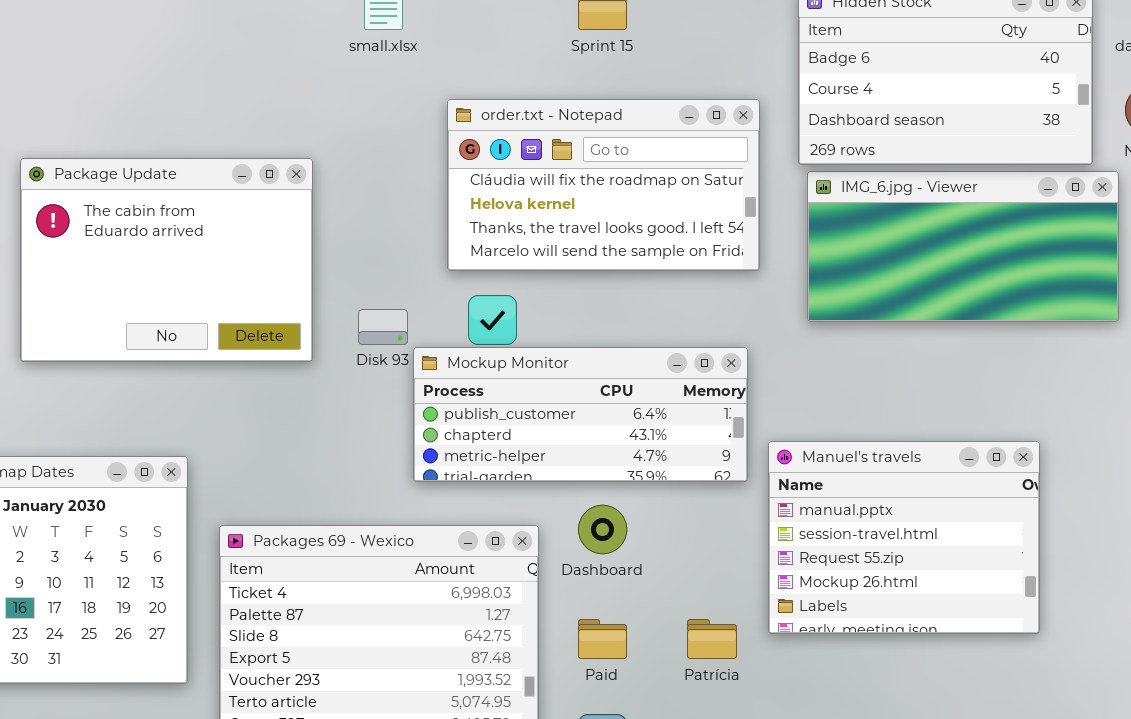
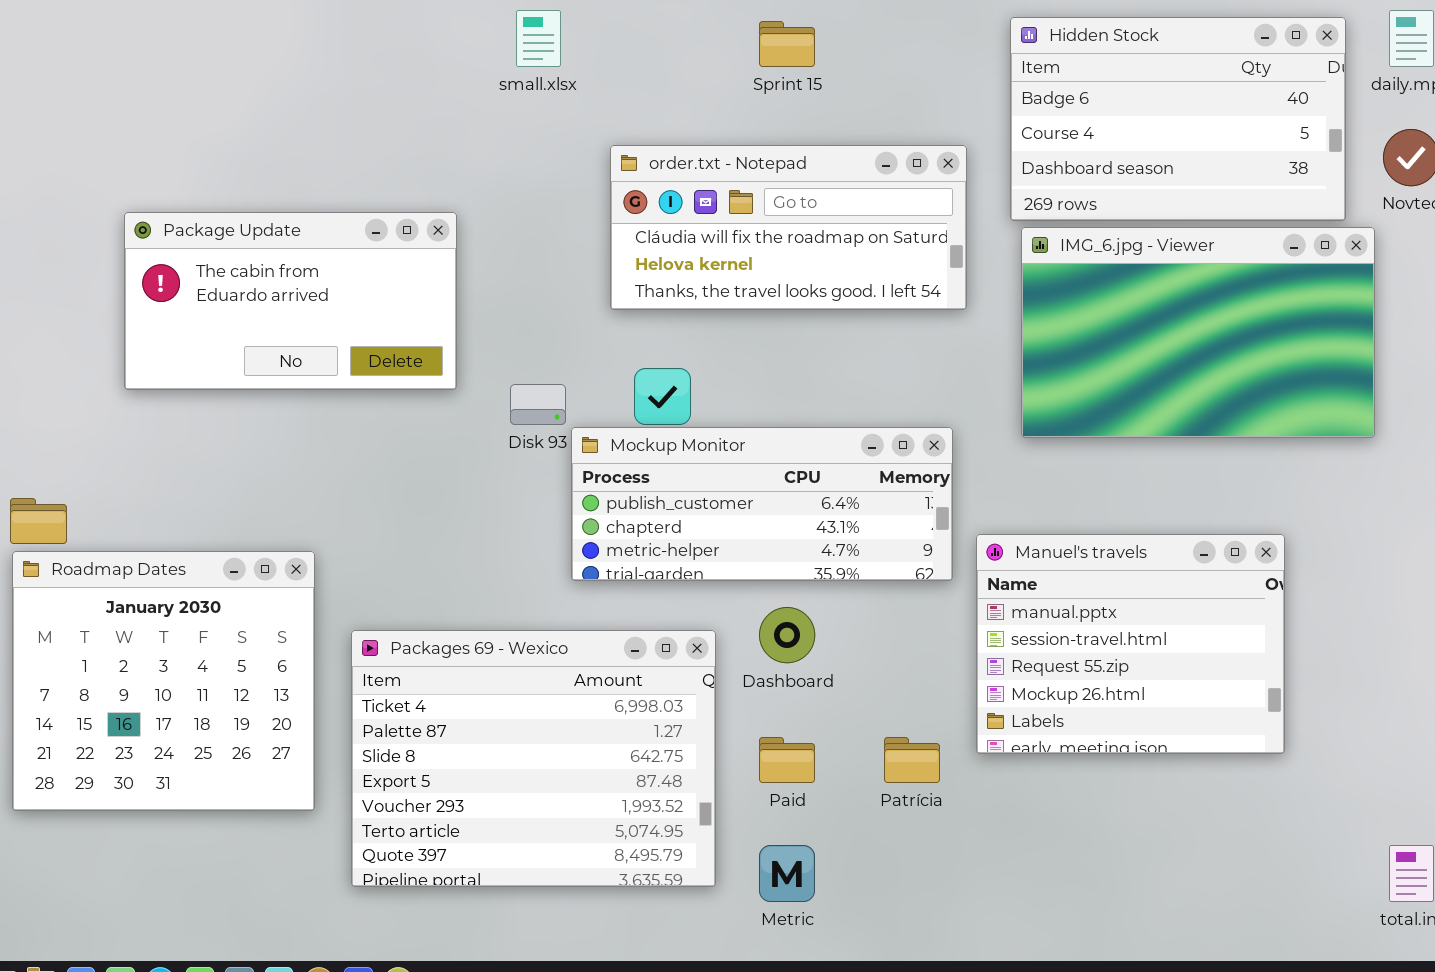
order.txt - Notepad: [447,99,760,271] -> [610,145,967,310], resized
Package Update: [20,158,313,362] -> [124,212,457,390], resized
IMG_6.jpg - Viewer: [807,171,1119,322] -> [1021,227,1375,438], resized

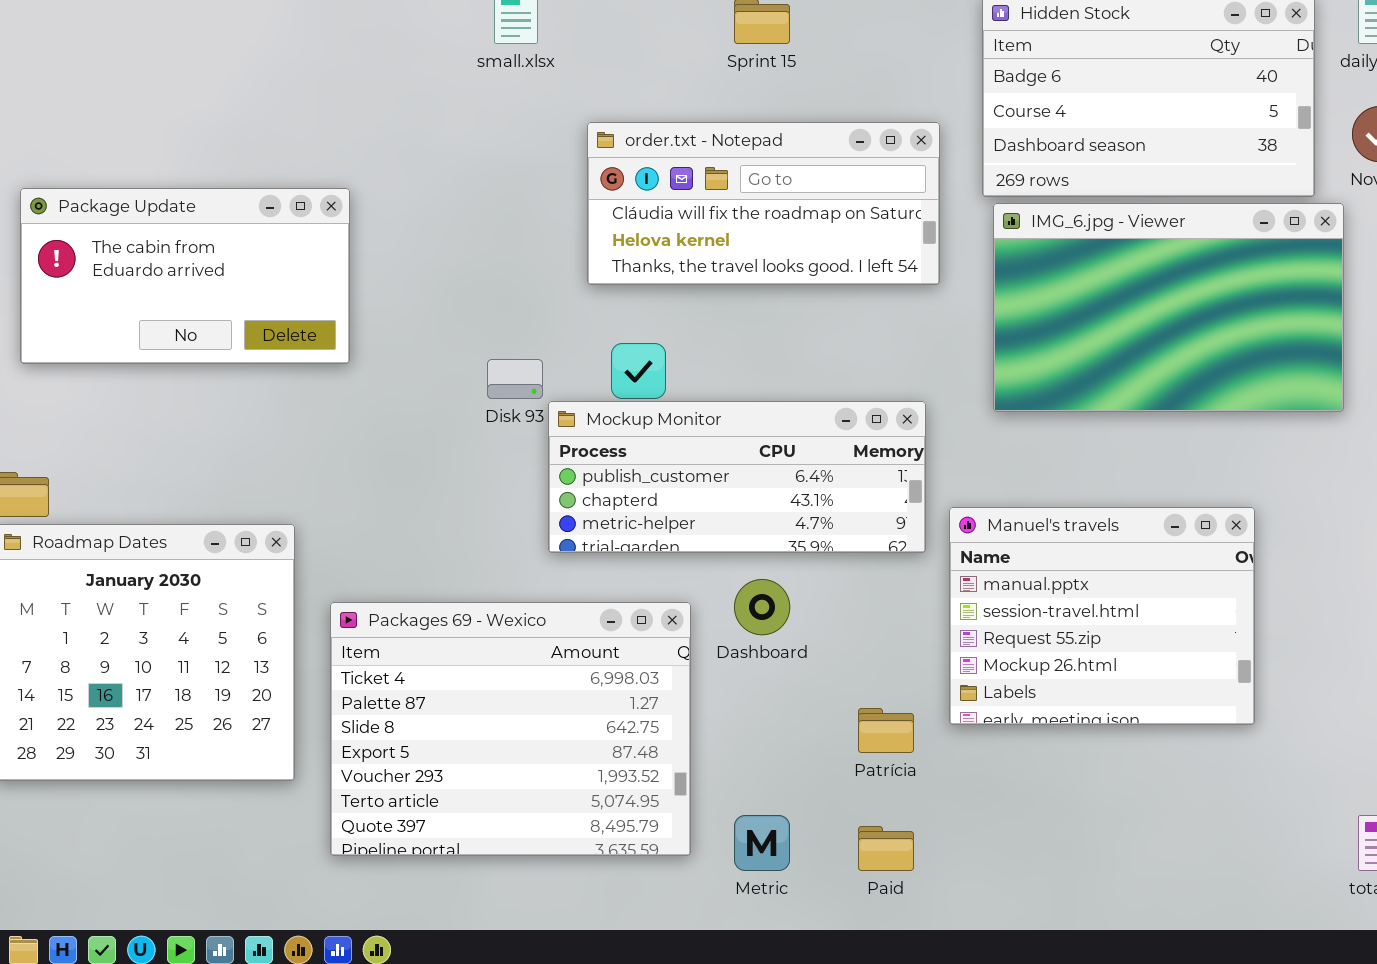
Package Update: [124,212,457,390] -> [20,188,350,364], moved
Paid: [759,737,815,783] -> [858,826,914,871], moved

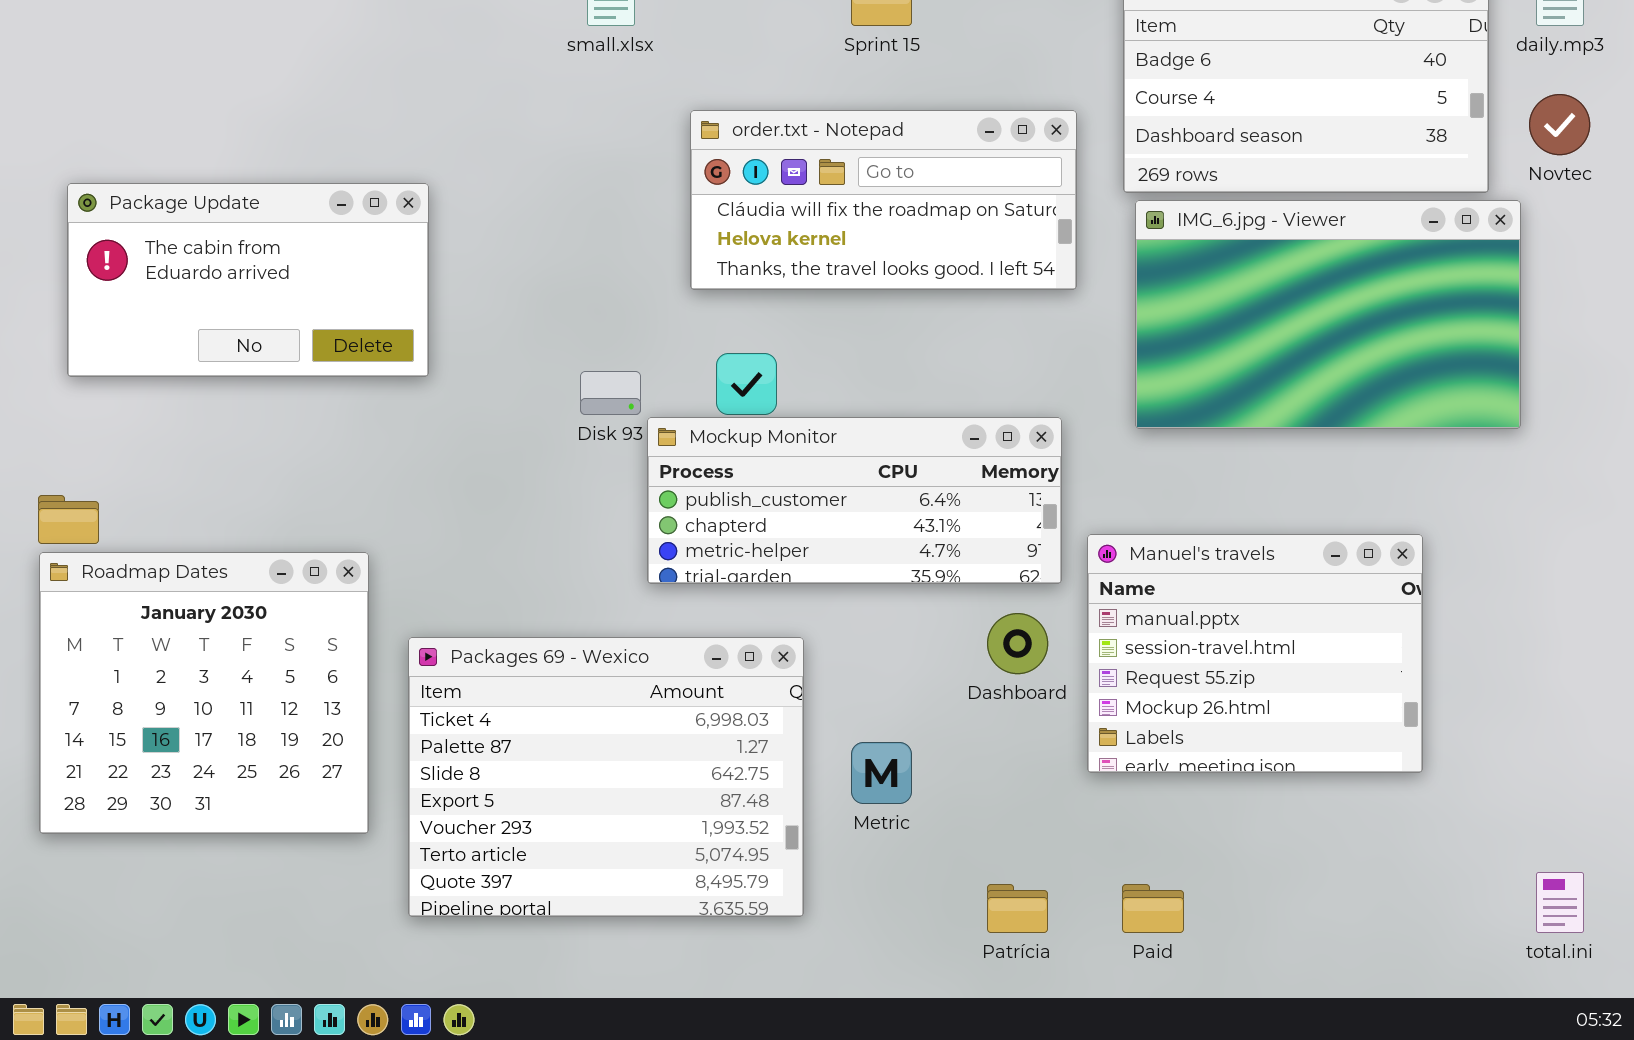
Dashboard: [734,579,790,635] -> [987,613,1048,674], moved
Patrícia: [858,708,914,753] -> [987,884,1048,933], moved
Metric: [734,815,790,871] -> [851,742,912,804], moved
Paid: [858,826,914,871] -> [1122,884,1184,933], moved

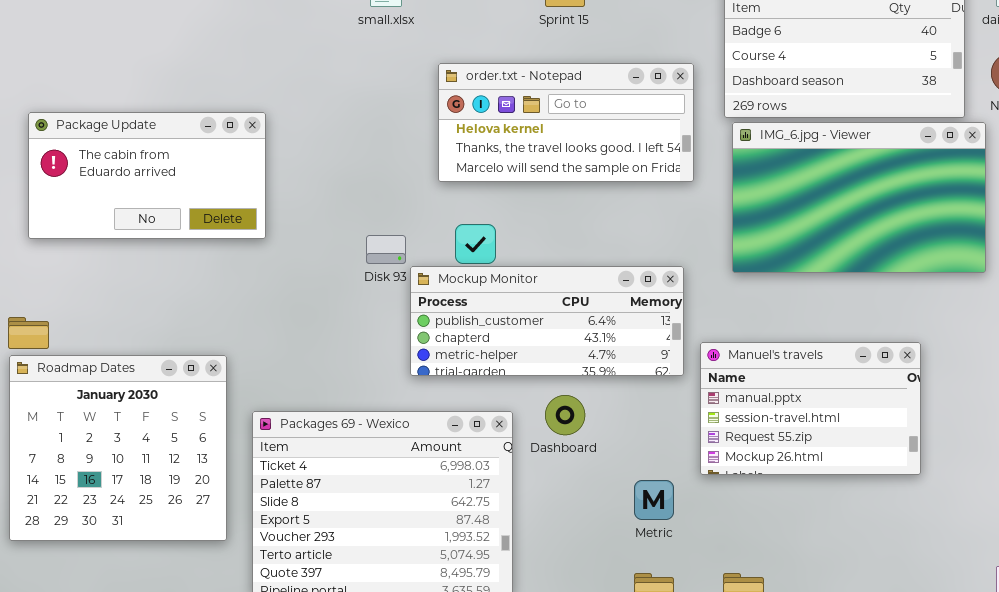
order.txt - Notepad: [690,110,1077,290] -> [438,63,694,182], scrolled down 1 row
Manuel's travels: [1087,534,1423,773] -> [700,342,921,475], resized
Dashboard: [987,613,1048,674] -> [545,395,585,435], moved
Metric: [851,742,912,804] -> [634,480,674,520], moved

